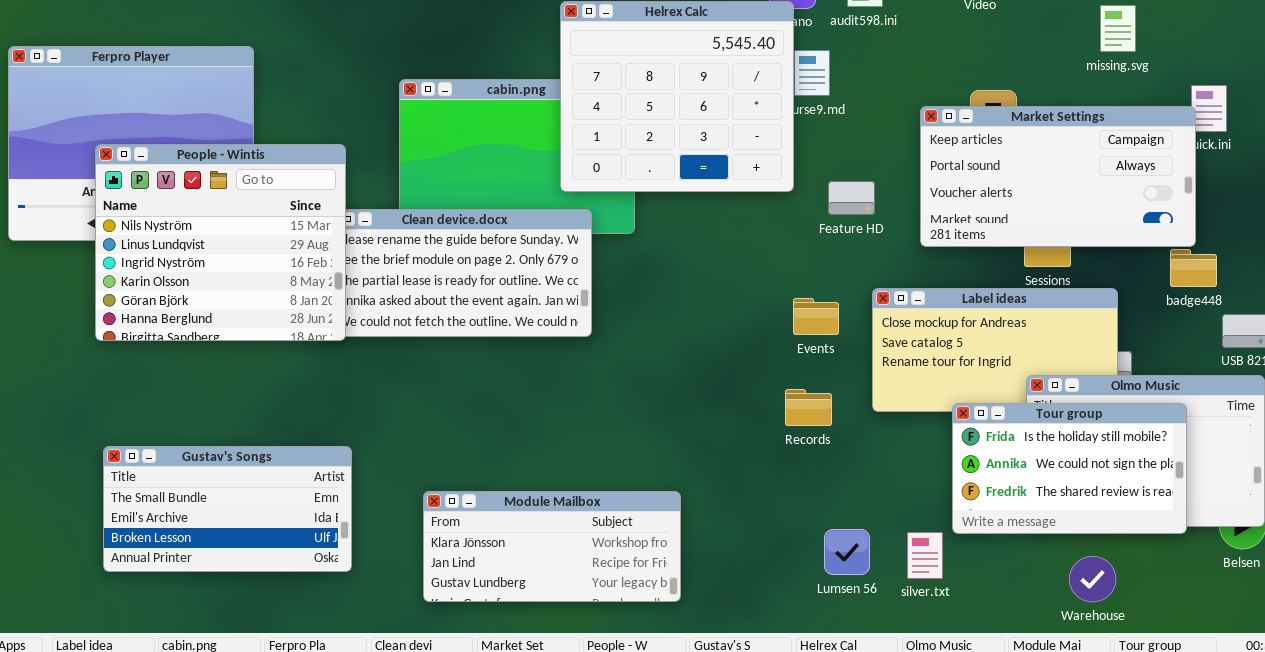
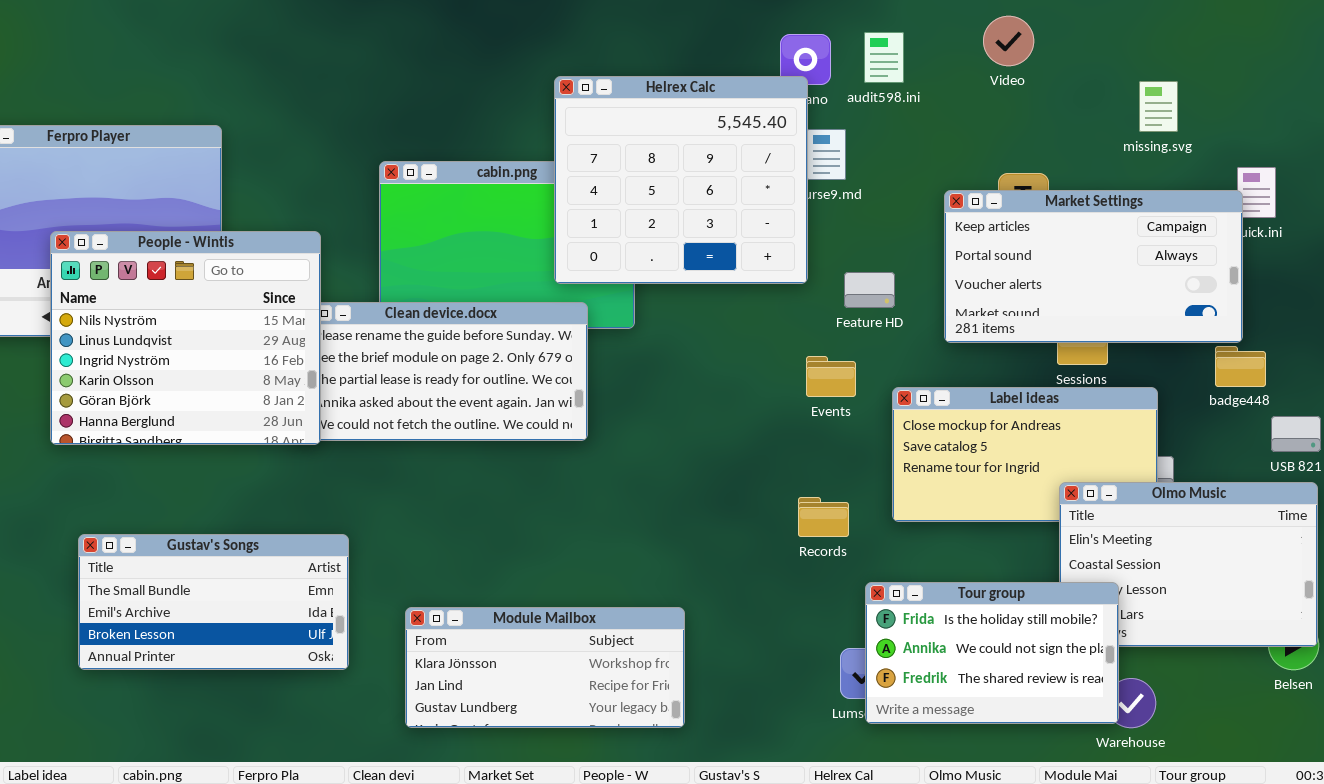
Events: [793,298,839,335] -> [806,356,856,397], moved
Tour group: [952,403,1187,534] -> [865,582,1119,724], moved
Gustav's Songs: [103,446,352,572] -> [78,534,349,670], moved

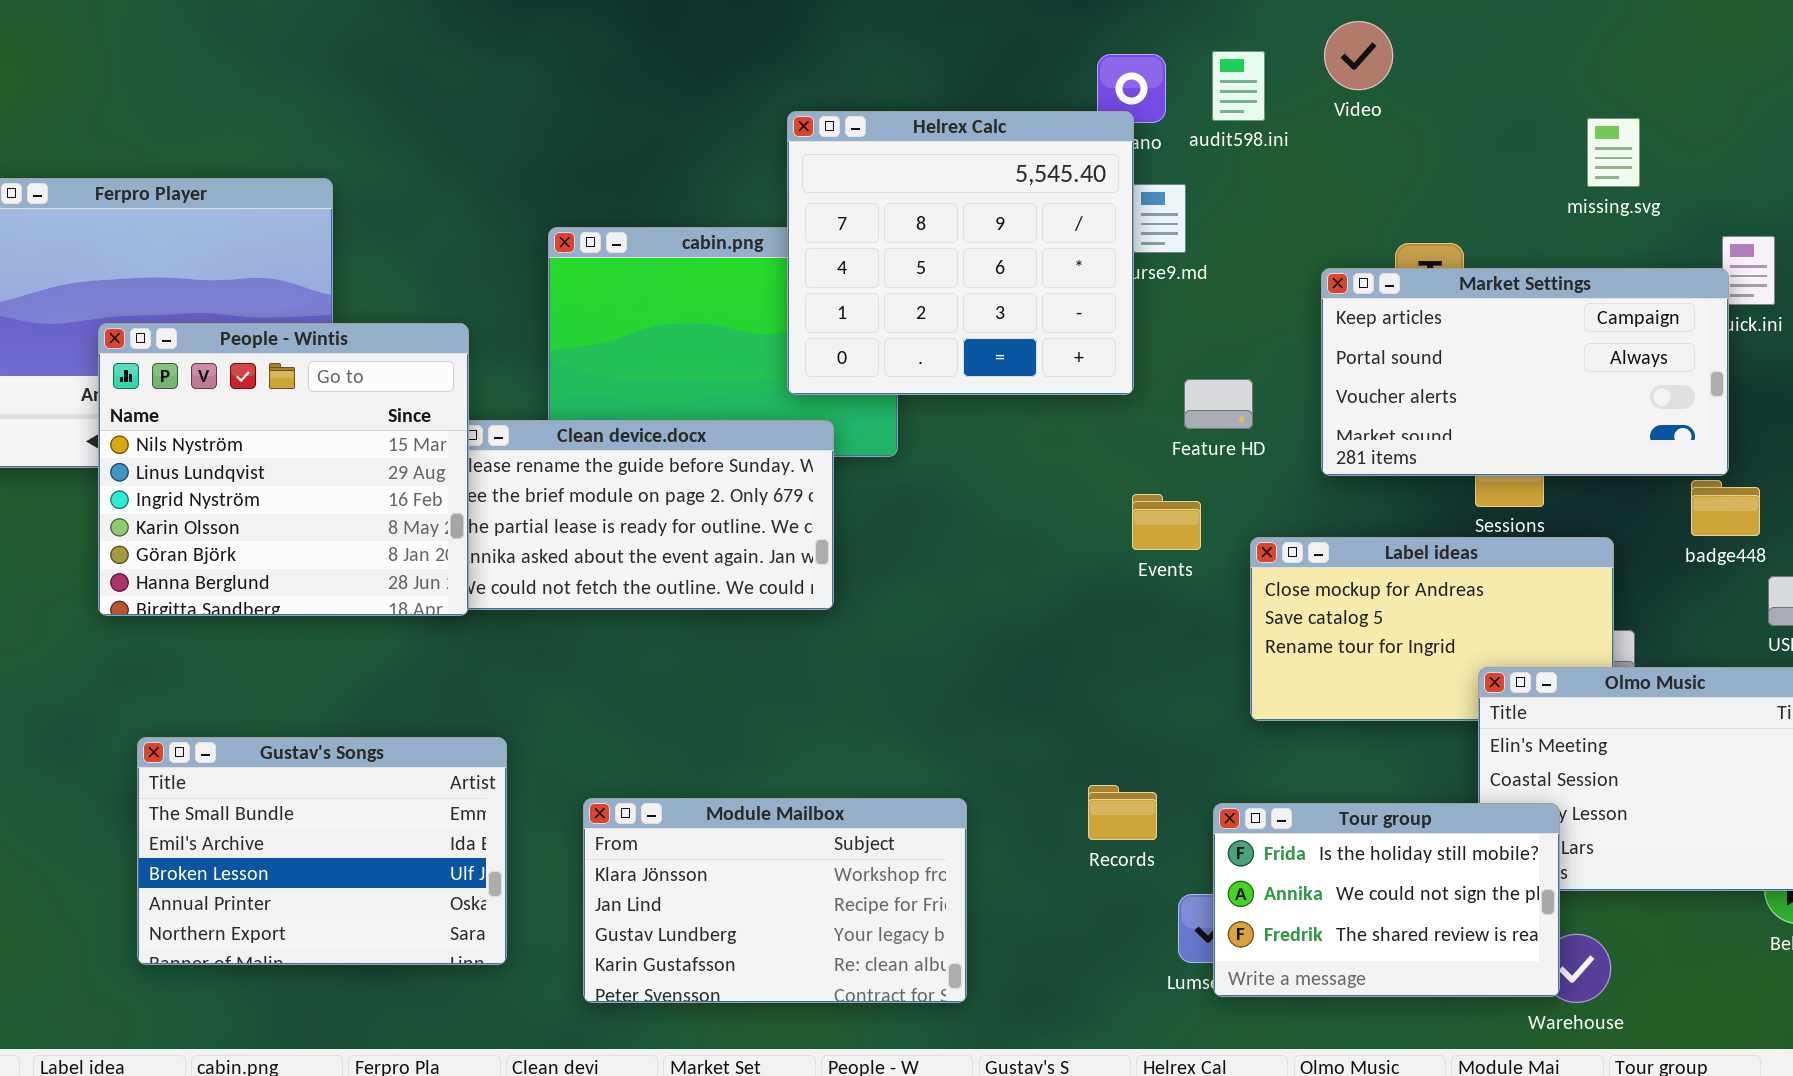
Video: [983,16,1034,66] -> [1324,21,1393,90], moved
Records: [798,497,849,537] -> [1088,785,1157,840], moved
Gustav's Songs: [78,534,349,670] -> [137,737,507,965], resized
Module Mailbox: [405,607,685,728] -> [583,798,967,1003], resized

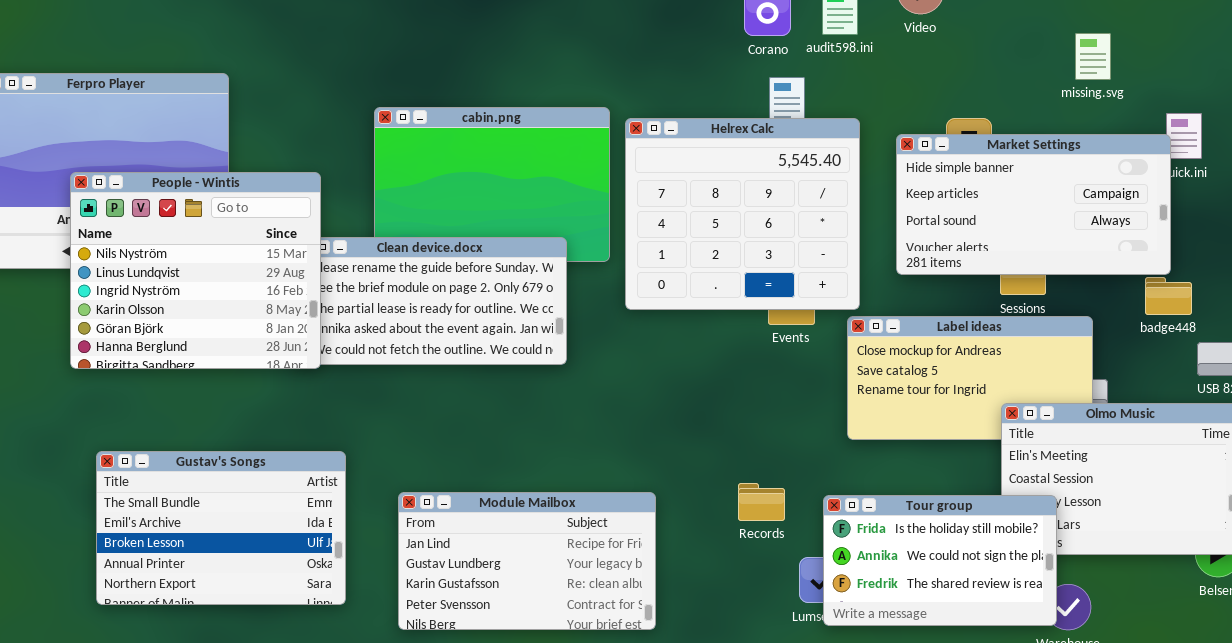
Helrex Calc: [787,111,1134,395] -> [625,118,860,310], moved
Market Settings: [1321,268,1729,476] -> [896,134,1171,275], scrolled up 1 row
Module Mailbox: [583,798,967,1003] -> [398,492,656,630], scrolled down 1 row

